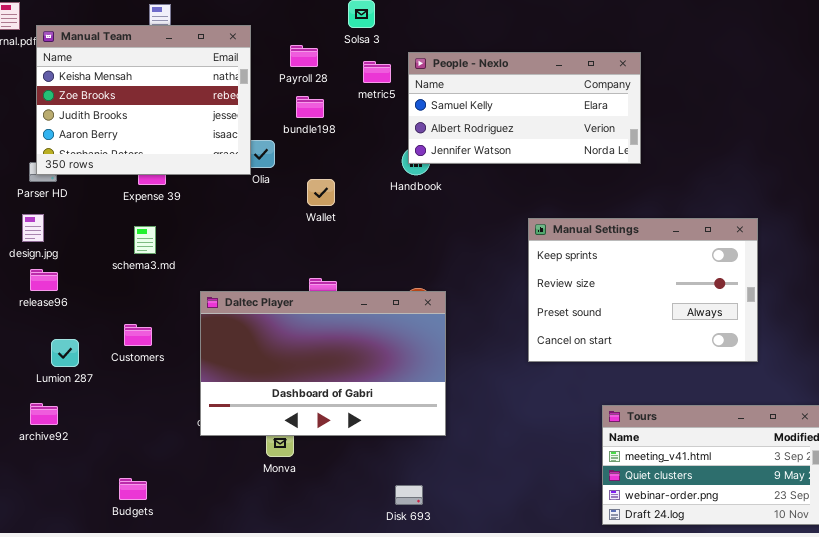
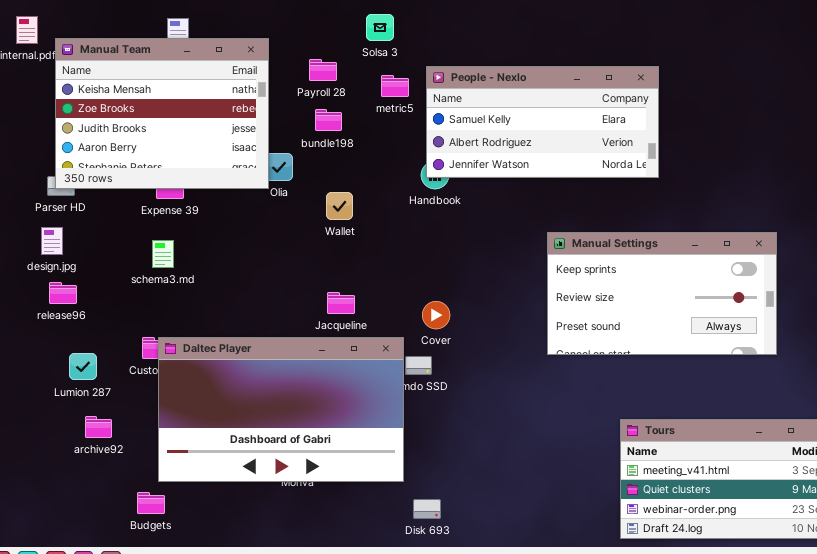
Manual Settings: [528,218,758,362] -> [547,232,777,355], resized
Daltec Player: [200,291,446,436] -> [158,337,404,482], moved
archive92: [30,403,58,425] -> [85,416,112,438], moved

